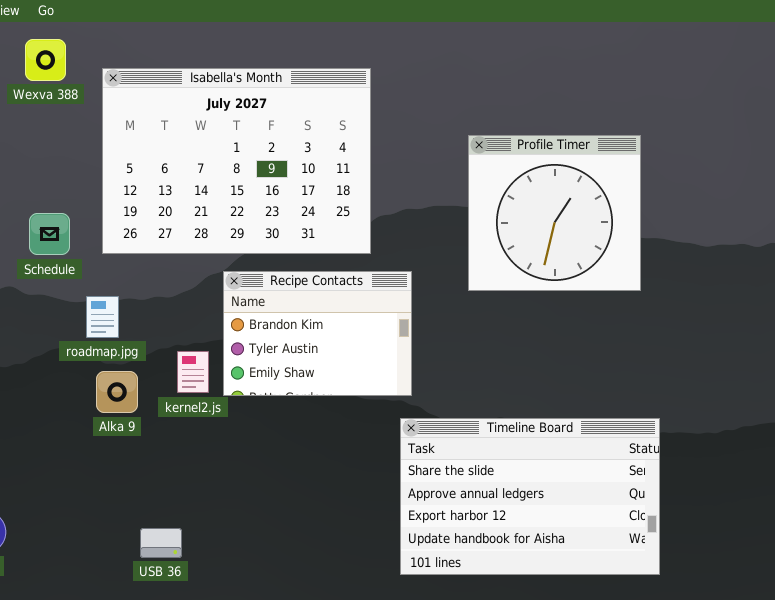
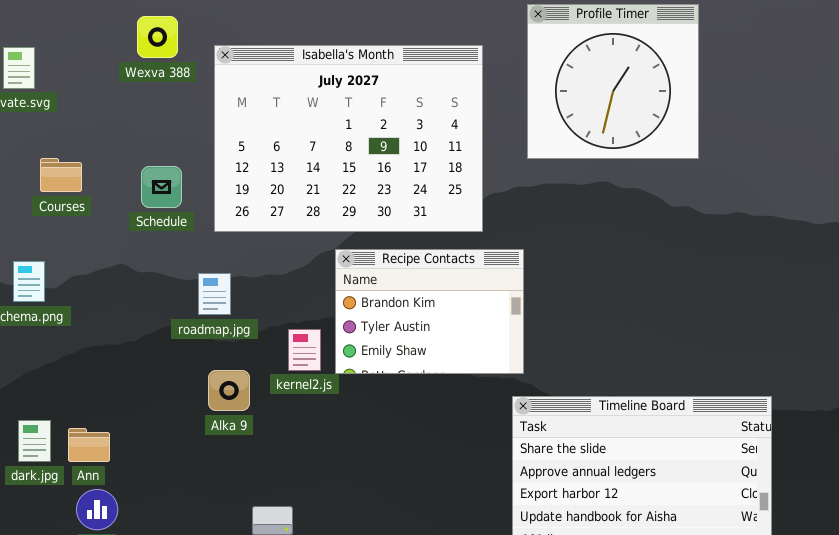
Profile Timer: [468,135,641,291] -> [527,4,699,159], moved
Schedule: [29,213,70,255] -> [141,166,182,208], moved
Alka 9: [96,371,138,413] -> [208,370,250,411], moved

